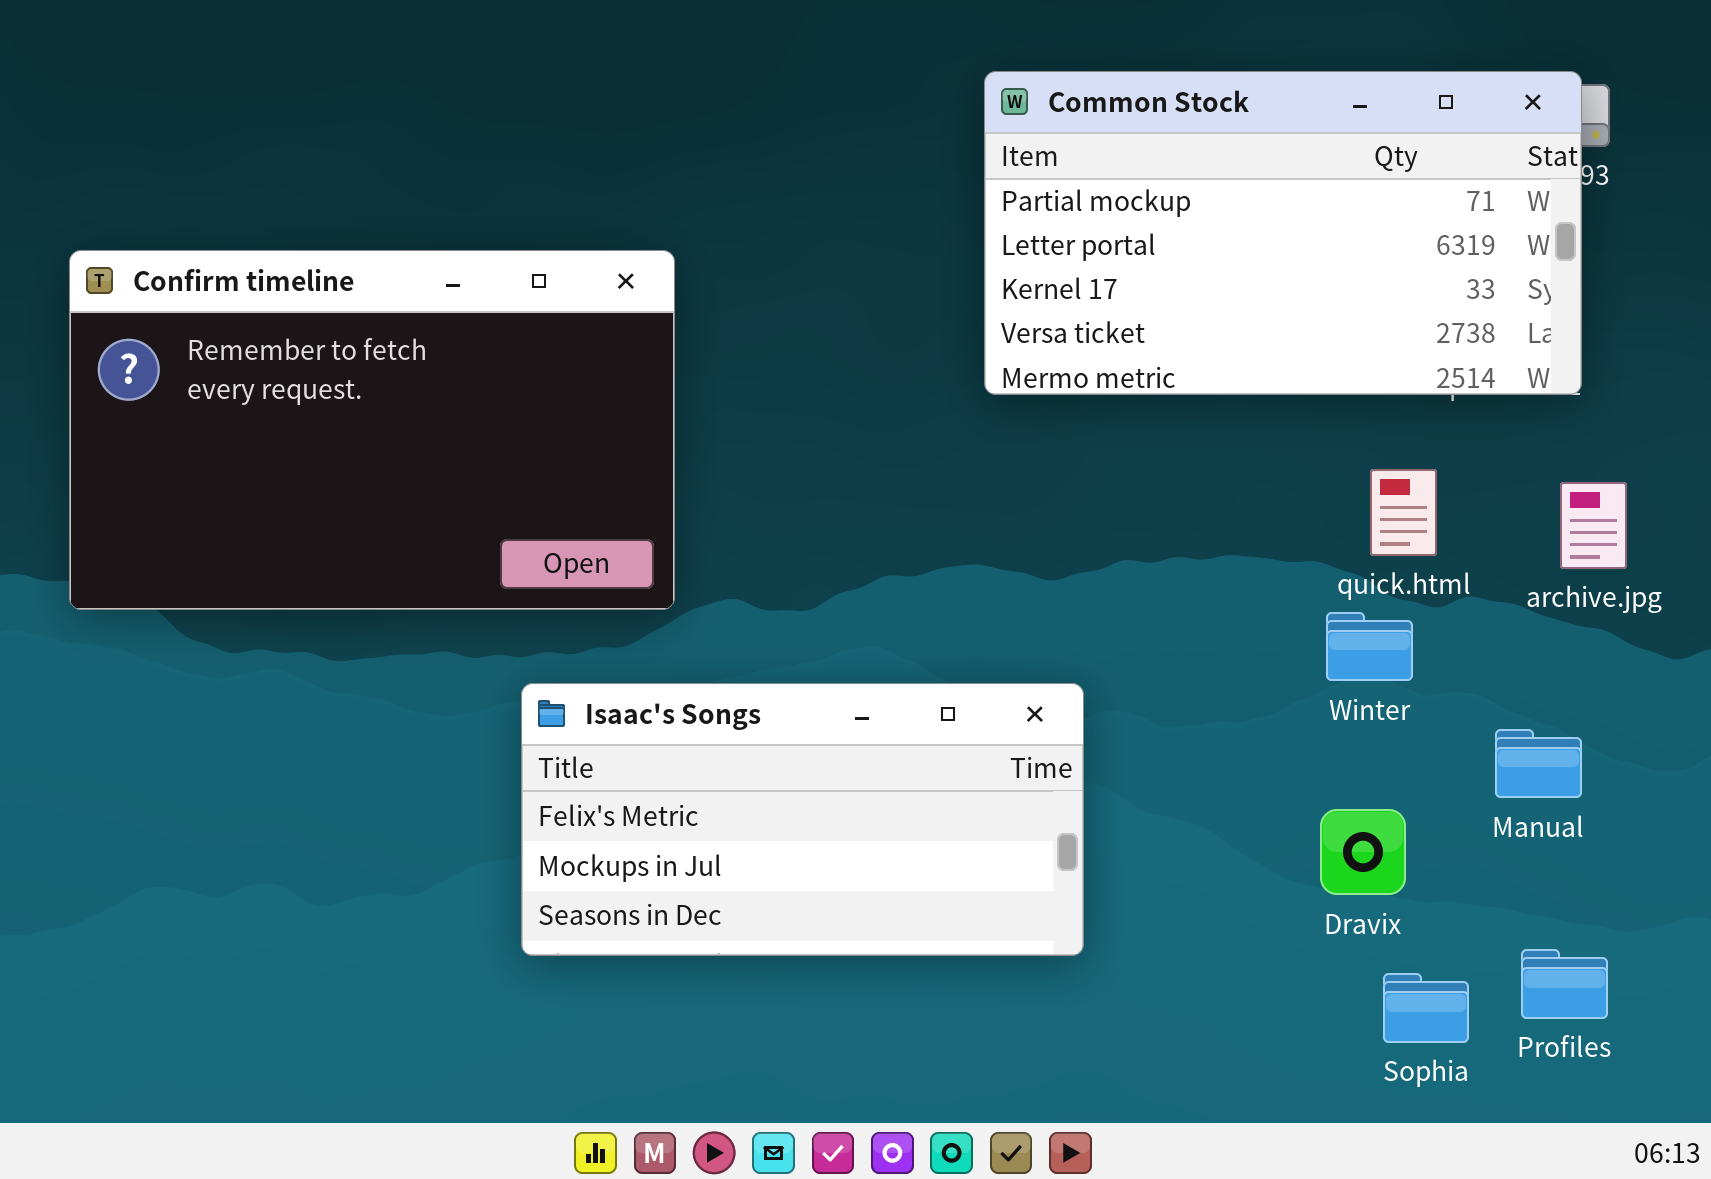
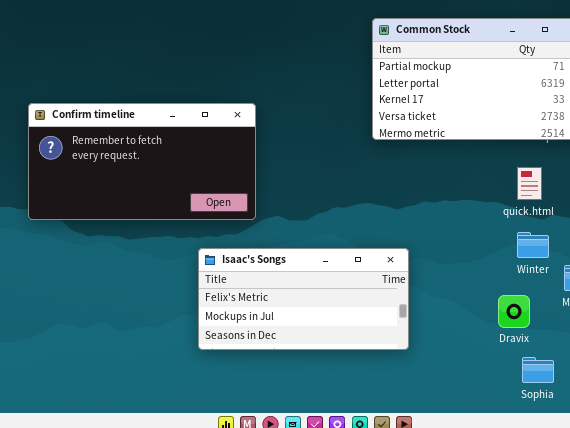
Confirm timeline: [69,250,675,610] -> [28,103,256,220], resized
Winter: [1326,612,1413,681] -> [517,232,549,258], moved

